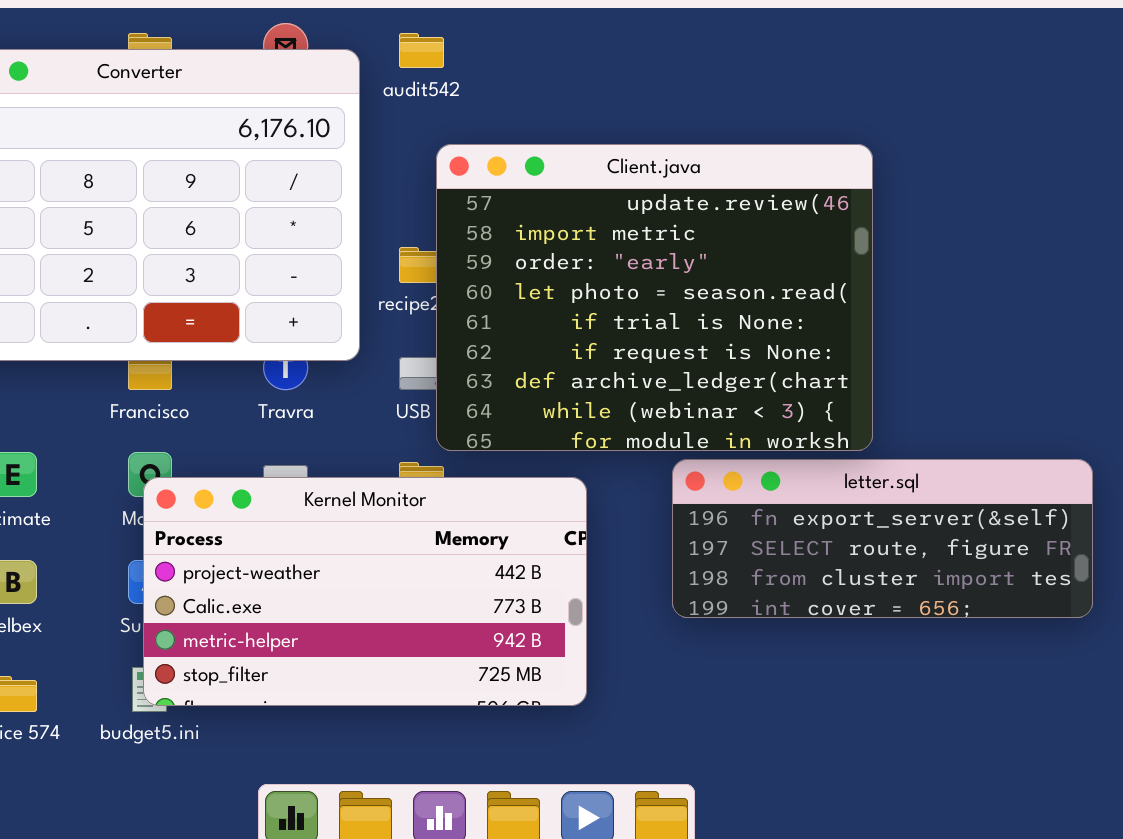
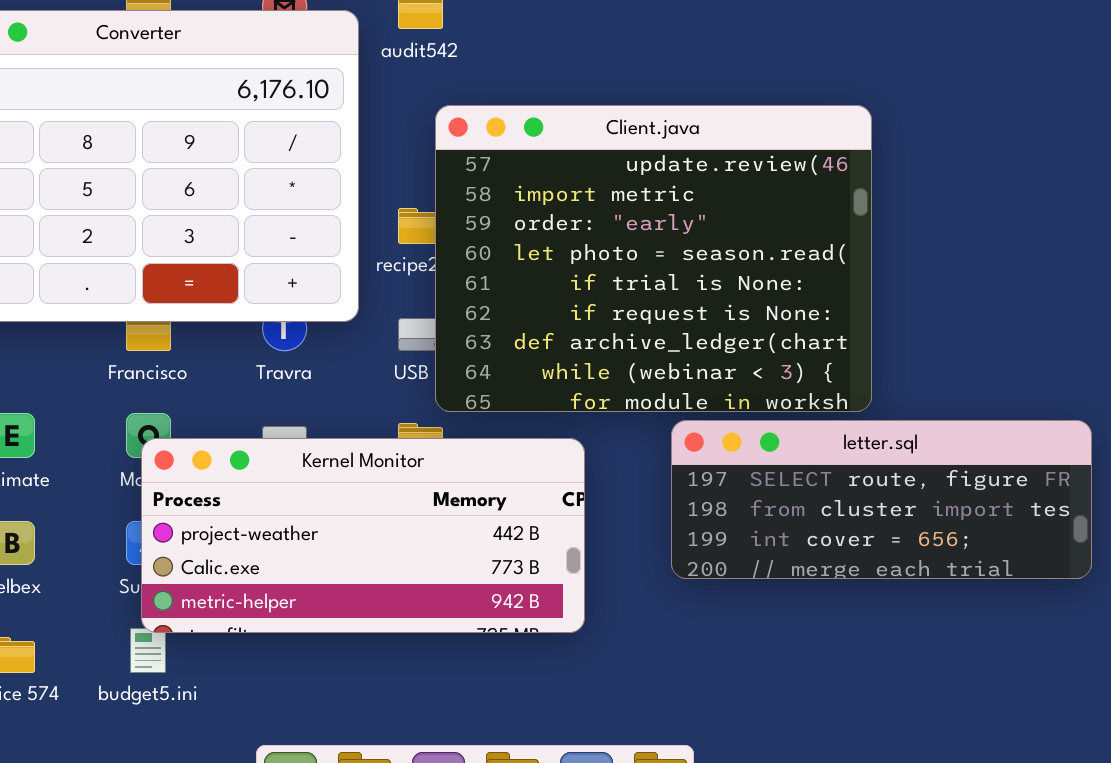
letter.sql: [672,459,1093,618] -> [671,420,1092,579], scrolled down 1 row
Kernel Monitor: [143,477,587,706] -> [141,438,585,633], resized

